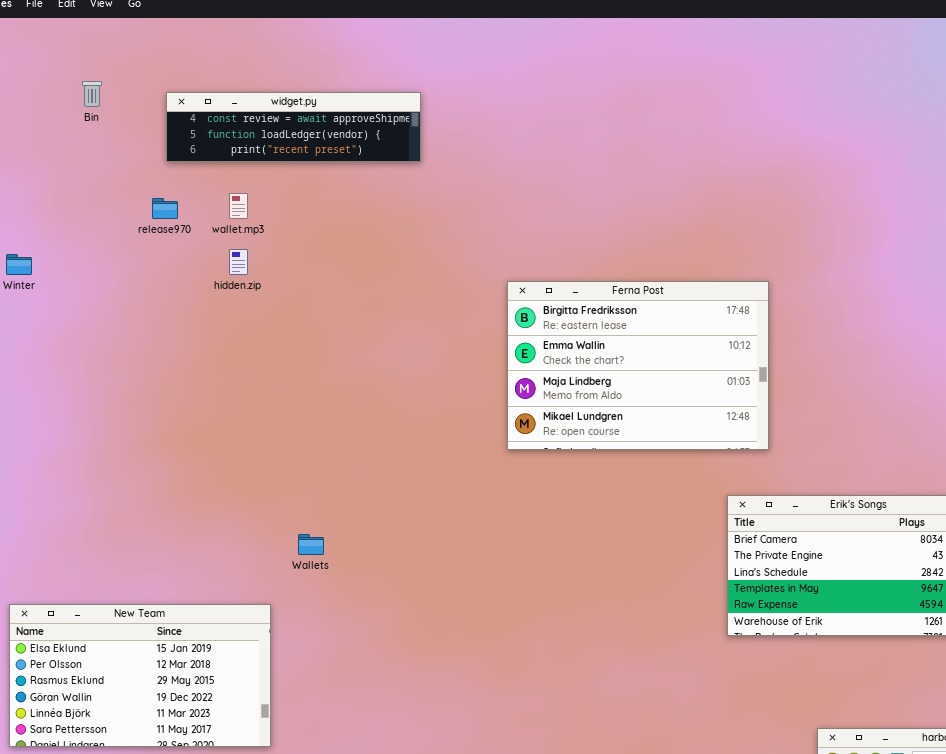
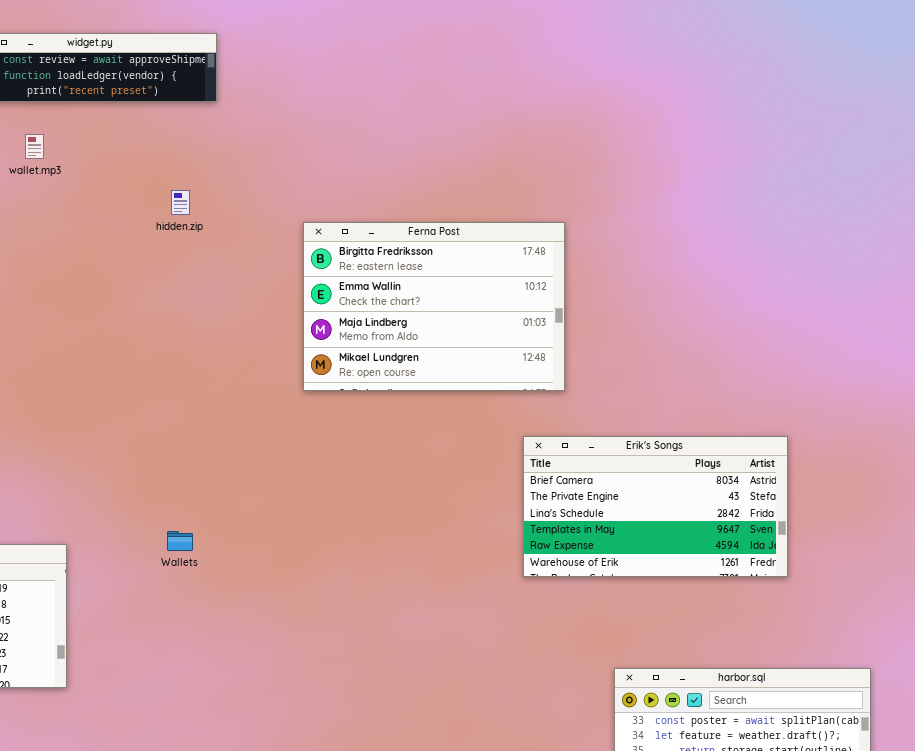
hidden.zip: [229,249,248,275] -> [171,190,190,215], moved
Wallets: [298,534,324,555] -> [167,531,193,551], moved

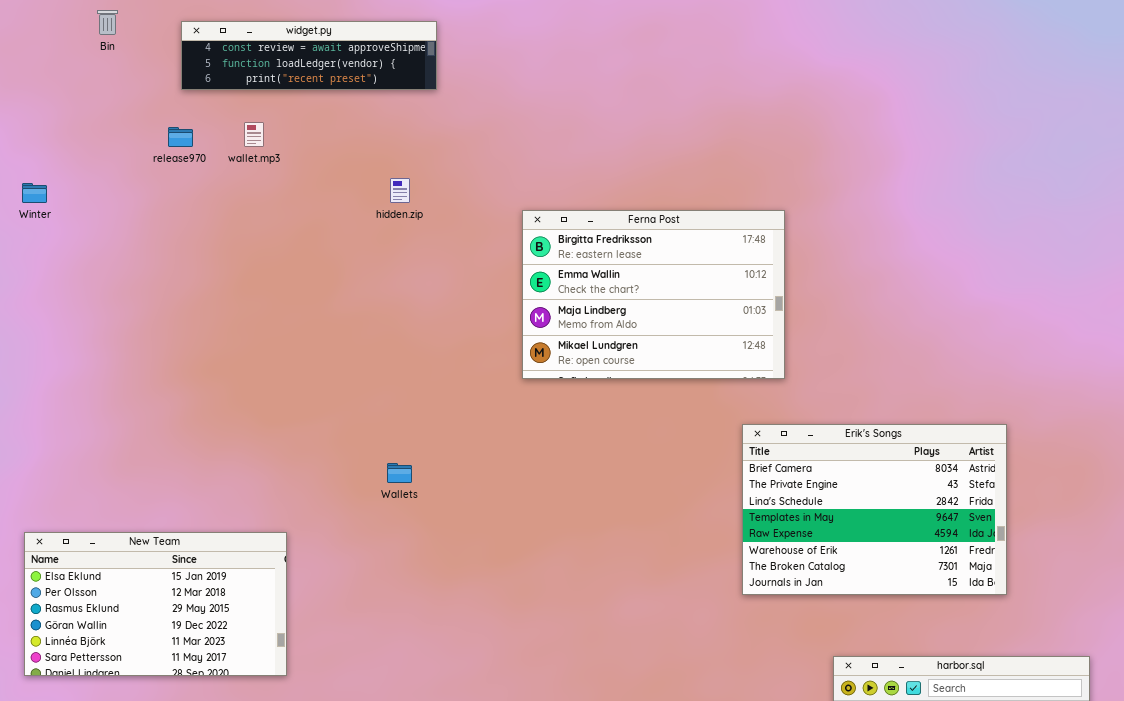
Erik's Songs: [523,436,788,577] -> [742,424,1007,595], resized
Wallets: [167,531,193,551] -> [387,463,412,483], moved

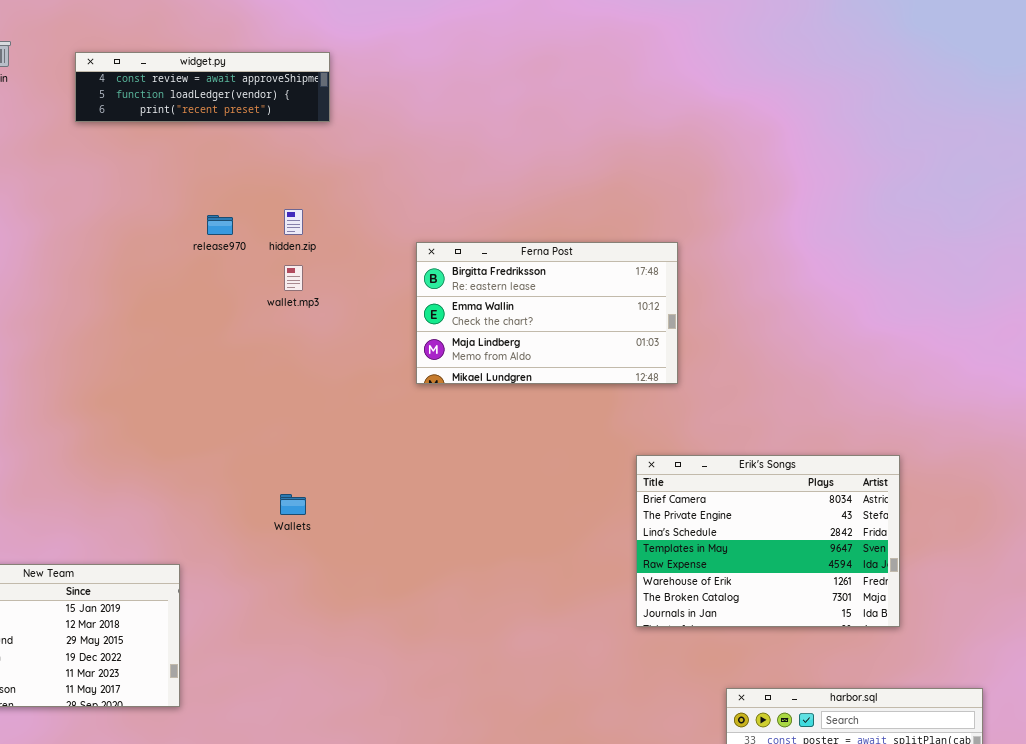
wallet.mp3: [244,122,264,147] -> [284,265,303,291], moved
release970: [168,127,193,147] -> [207,215,233,235], moved
Ferna Post: [522,210,785,379] -> [416,242,678,384], resized

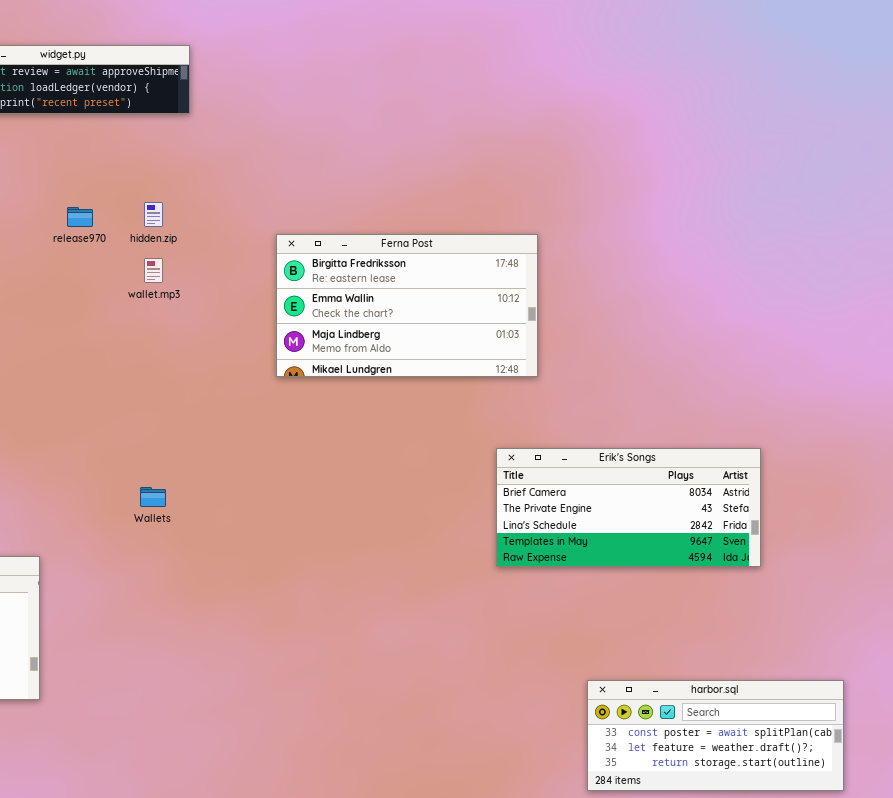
Erik's Songs: [636,455,900,627] -> [496,448,761,567], resized

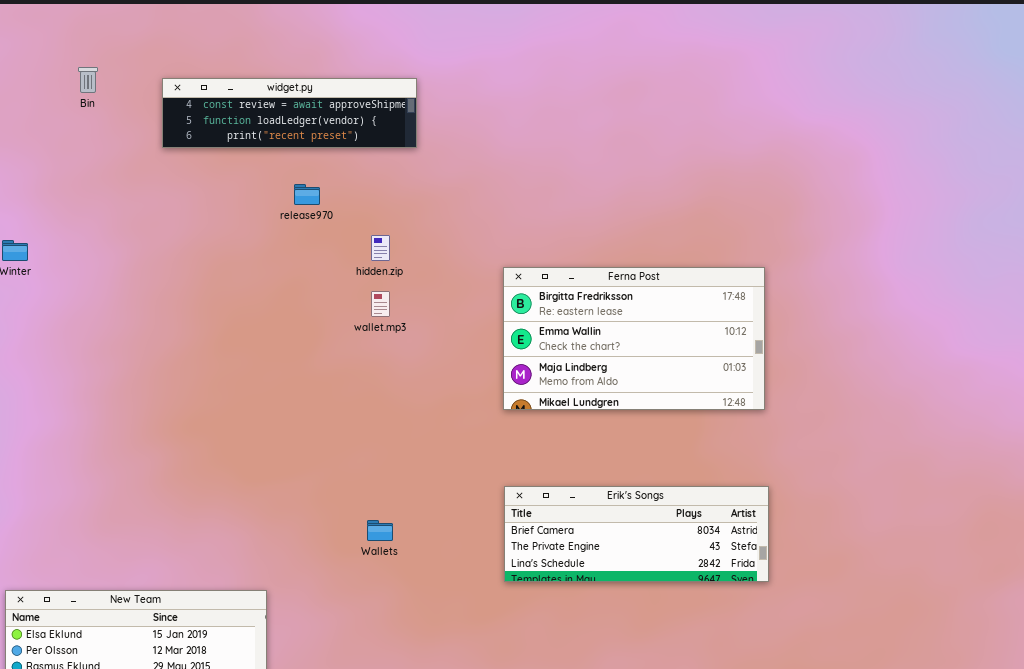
release970: [67,207,93,227] -> [294,184,320,205], moved
Erik's Songs: [496,448,761,567] -> [504,486,769,582], moved, resized

